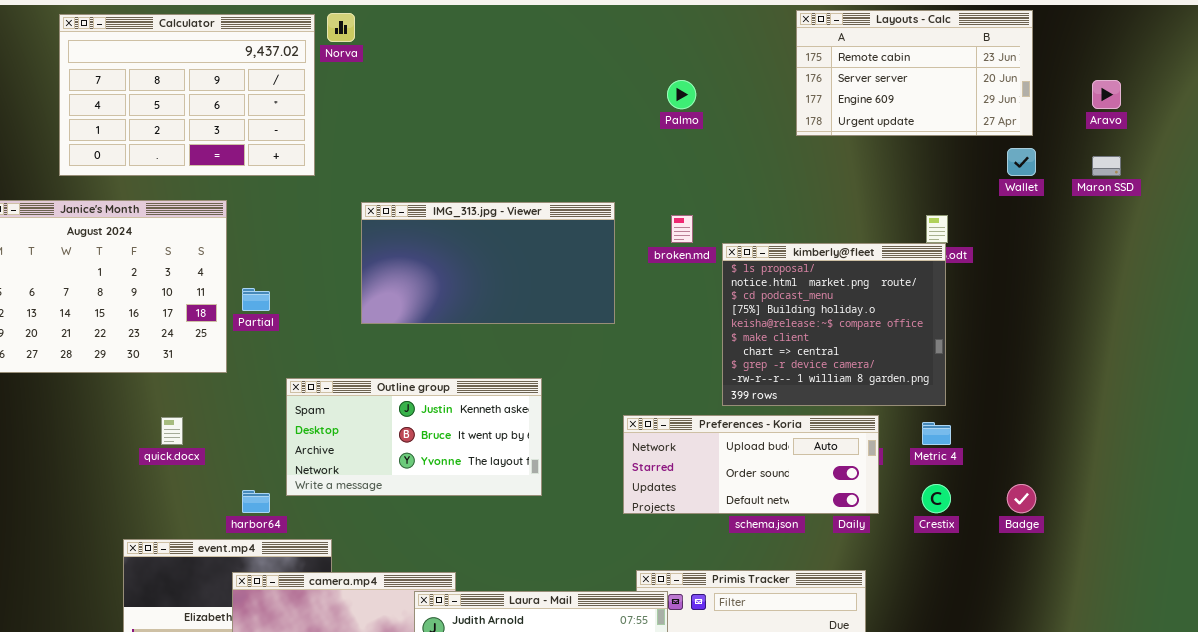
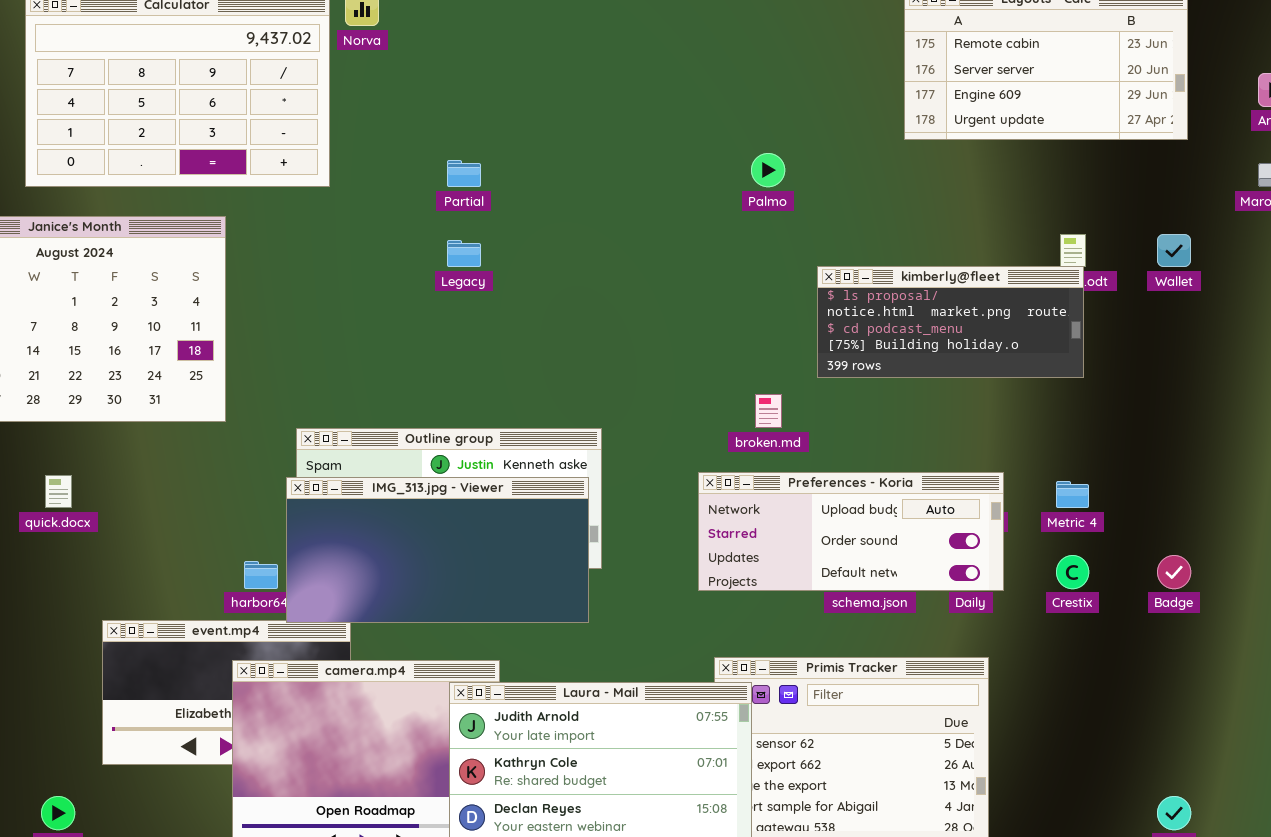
Palmo: [667,80,696,109] -> [751,153,785,187], moved
Wallet: [1007,148,1036,176] -> [1157,234,1191,267], moved
IMG_313.jpg - Viewer: [361,202,615,324] -> [286,477,589,623], moved
broken.md: [671,215,693,243] -> [755,394,782,428], moved
kimberly@fleet: [722,243,946,406] -> [817,266,1084,378], resized
Partial: [242,288,270,311] -> [447,160,481,187], moved
quick.docx: [161,417,183,445] -> [45,475,72,508], moved

